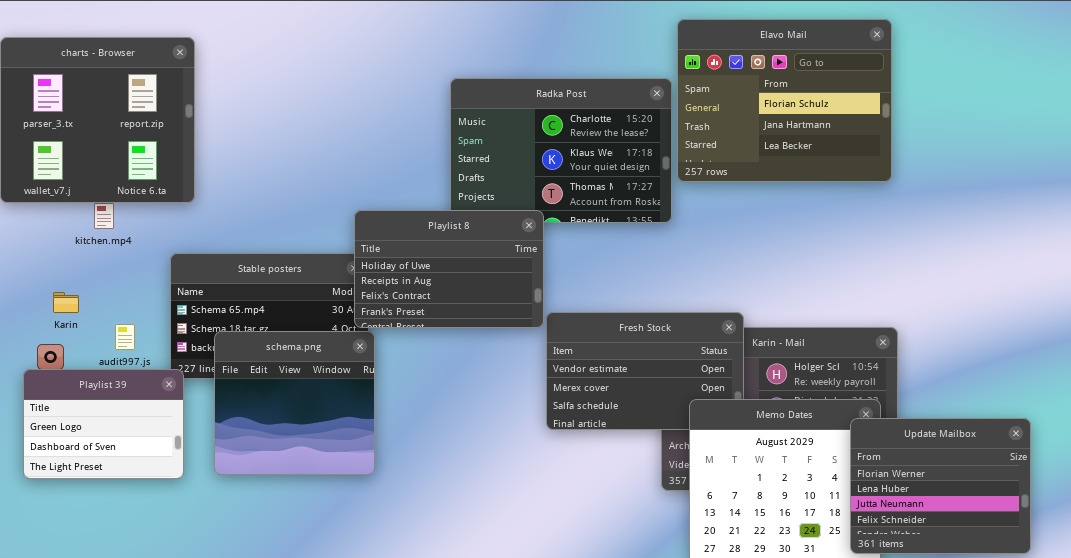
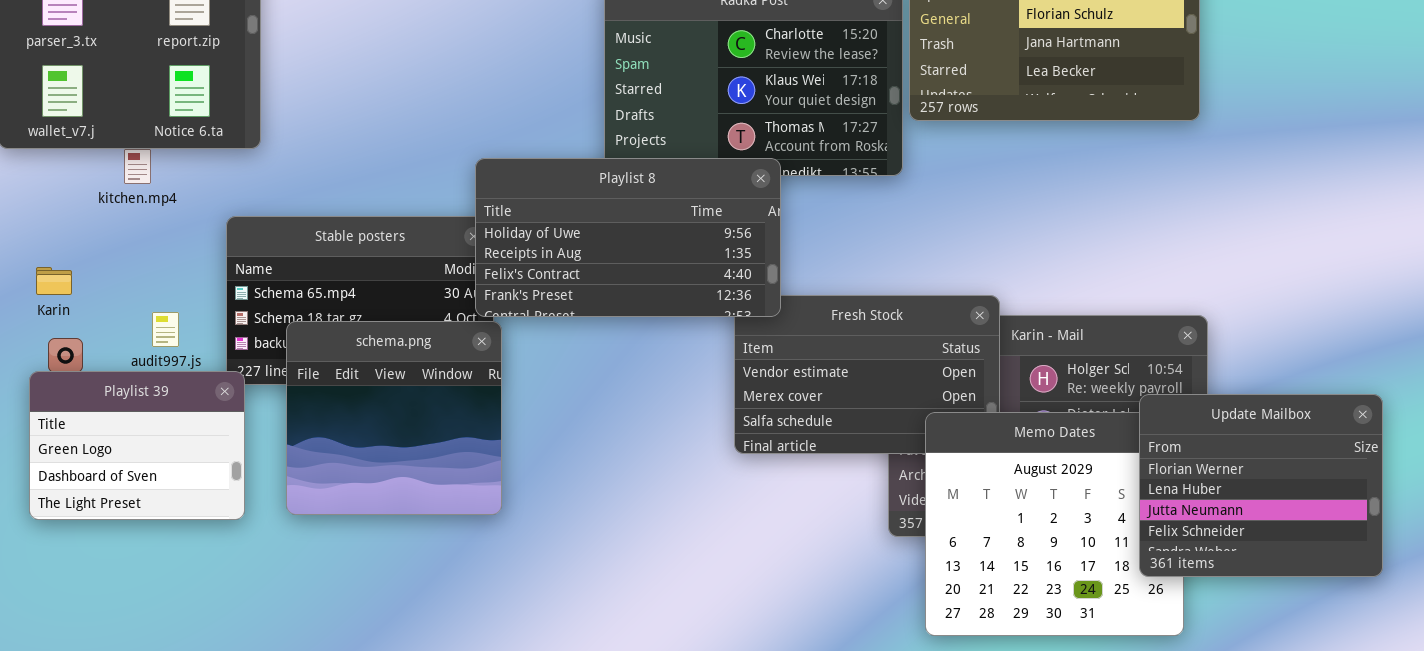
Playlist 8: [354,210,544,328] -> [475,158,781,317], resized
Karin: [53,292,79,313] -> [36,267,72,295], moved
Update Mailbox: [850,418,1031,554] -> [1139,394,1383,577], moved

